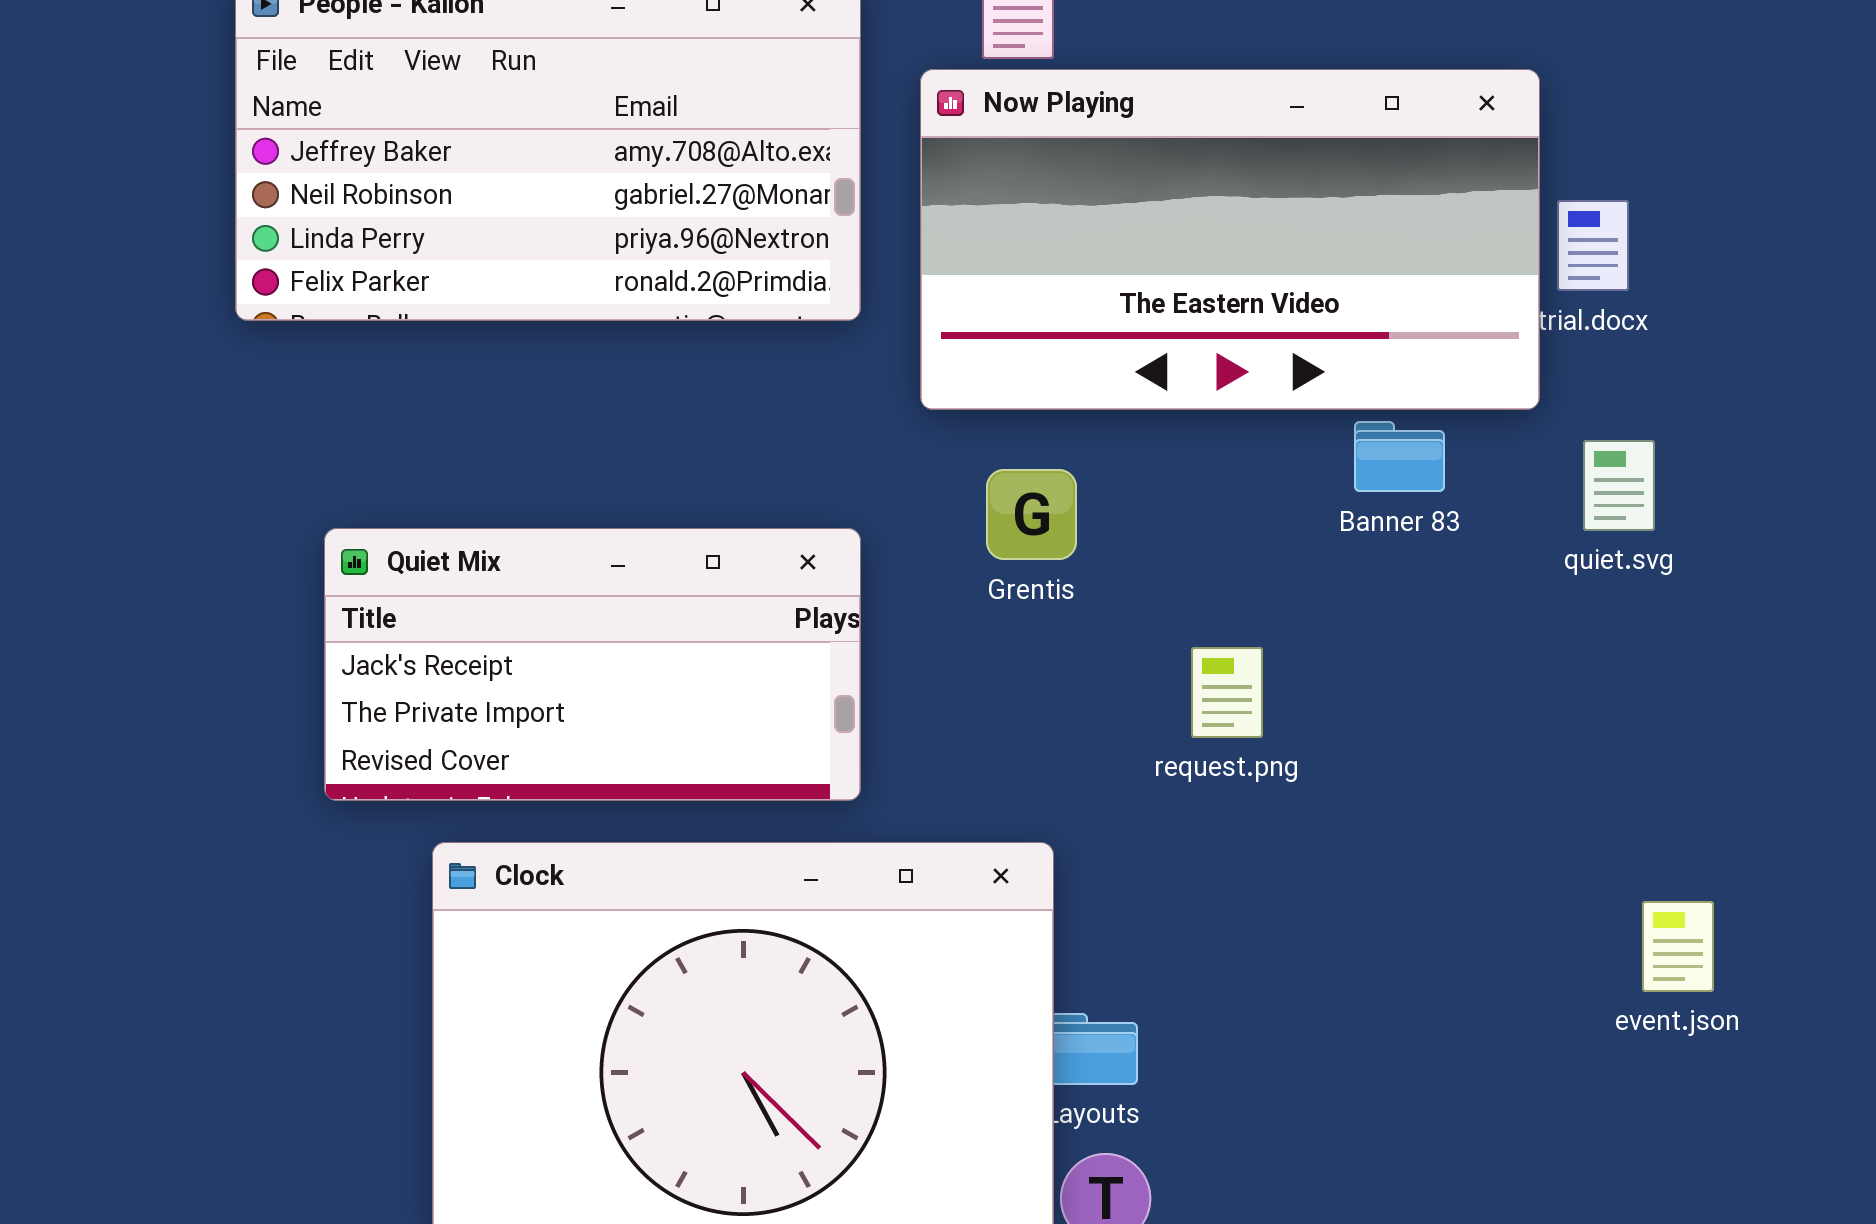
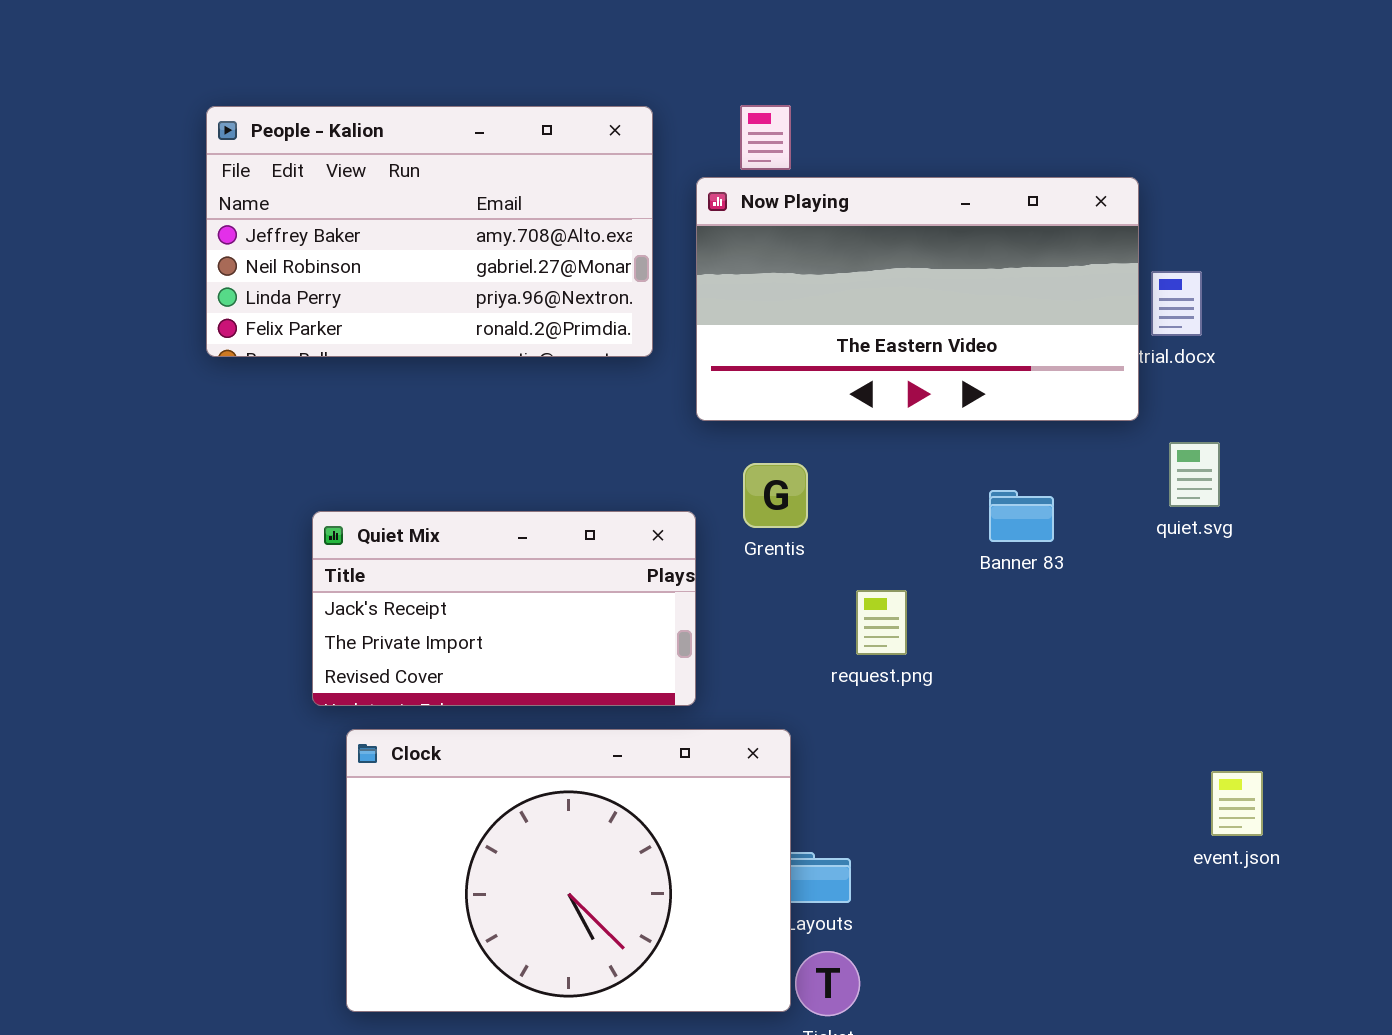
Banner 83: [1354,421,1445,492] -> [989,490,1054,542], moved
Quiet Mix: [324,528,861,801] -> [312,511,696,706], moved
request.png: [1191,647,1263,738] -> [856,590,907,655], moved

